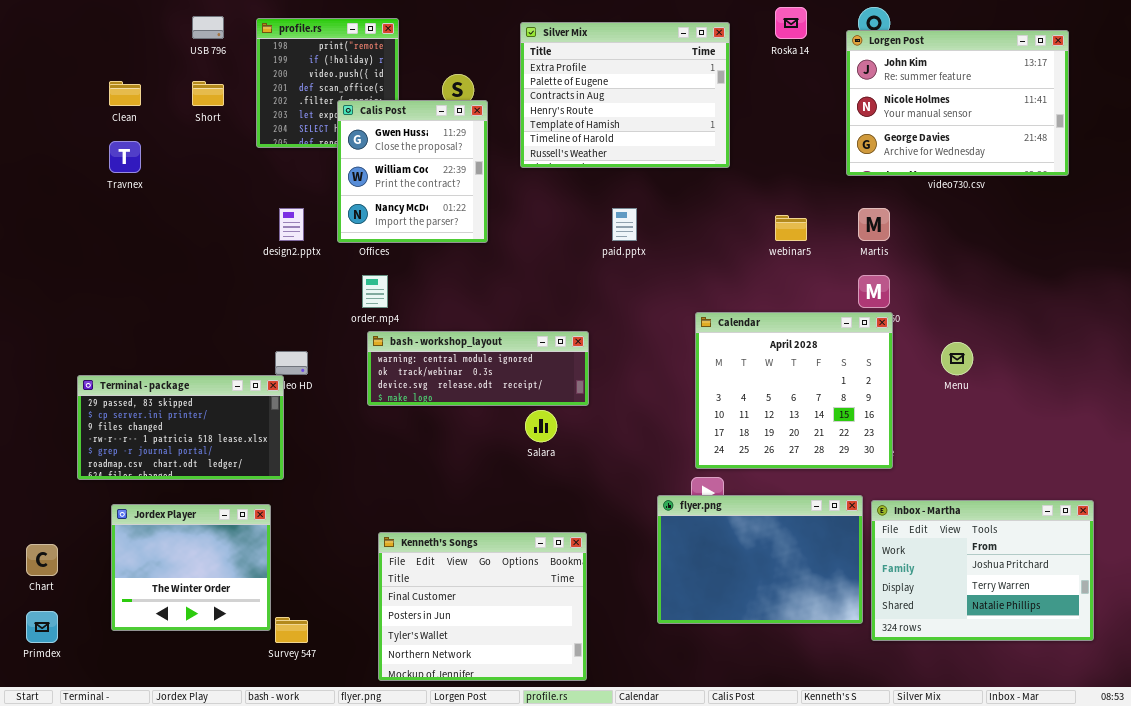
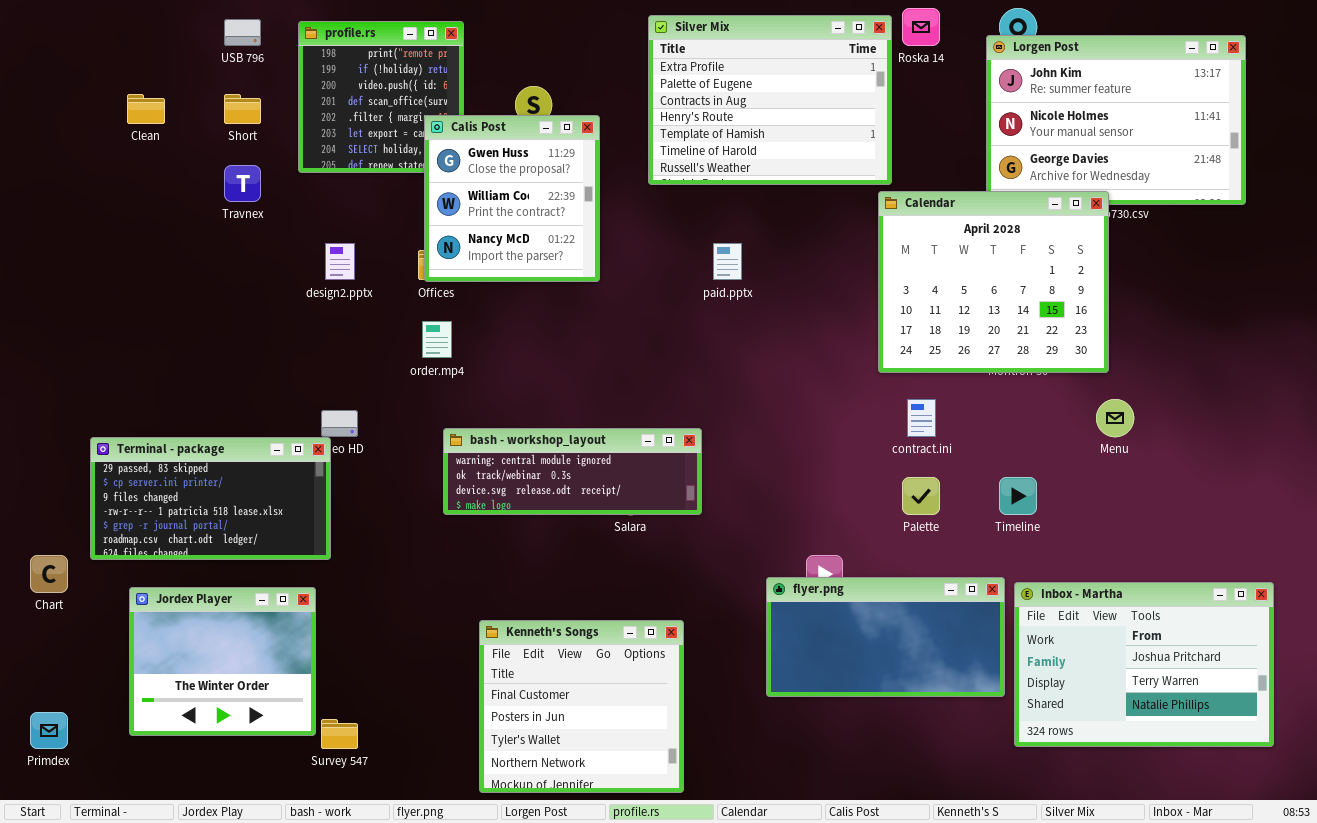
Silver Mix: [520,22,730,168] -> [648,15,892,185], moved
Calis Post: [337,100,488,243] -> [424,115,600,282], moved
Travnex: [109,141,141,173] -> [224,165,261,202], moved
Calendar: [695,312,893,469] -> [878,191,1109,373], moved
bash - workshop_layout: [367,331,589,406] -> [443,428,702,515], moved
flyer.png: [657,495,863,624] -> [766,577,1005,697], resized
Kenneth's Songs: [378,532,587,681] -> [479,620,684,793], resized
Chart: [26,544,58,576] -> [30,555,68,593], moved

